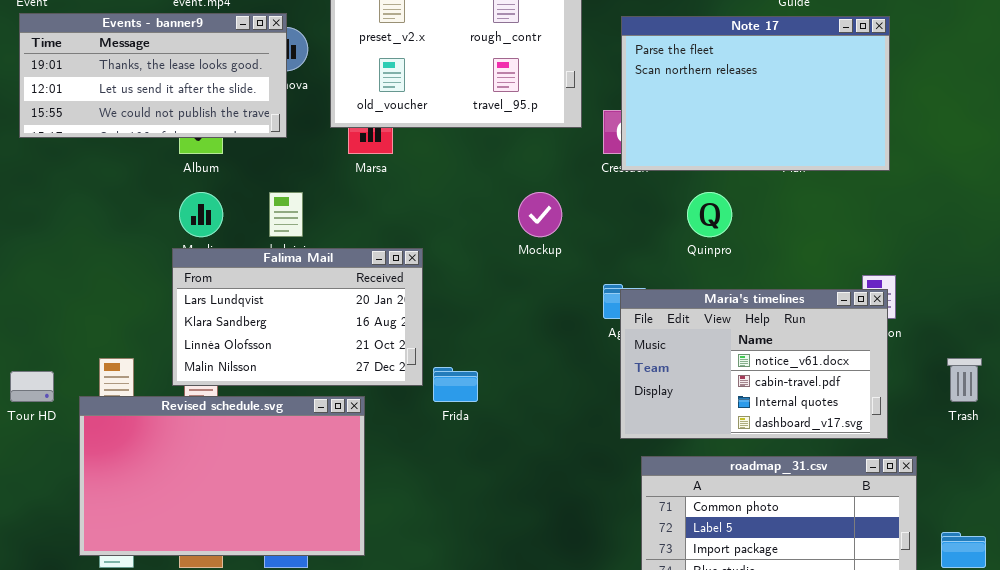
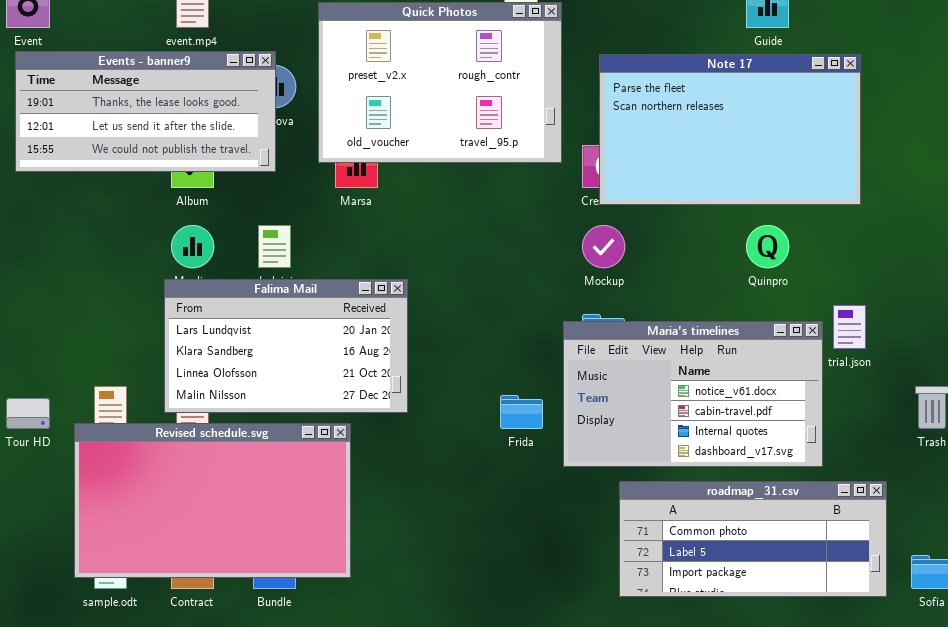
Mockup: [518,192,562,237] -> [582,225,625,268], moved
Quinpro: [687,192,732,237] -> [746,225,789,268], moved
Maria's timelines: [620,289,888,439] -> [563,321,823,467], moved
Frida: [433,367,478,402] -> [500,395,543,429], moved

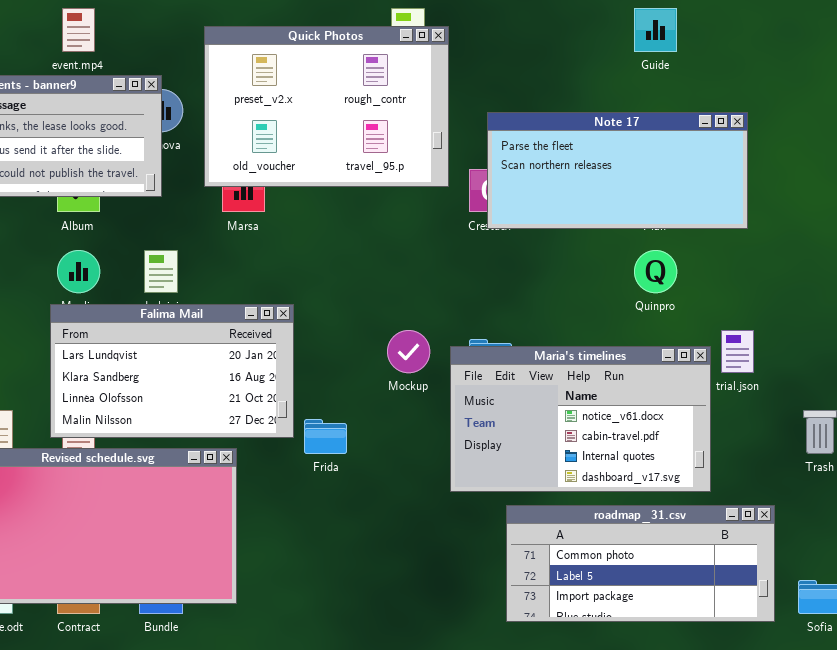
Note 17: [599,54,861,205] -> [487,112,748,229], resized
Mockup: [582,225,625,268] -> [387,330,430,373], moved
Frida: [500,395,543,429] -> [304,419,347,454], moved

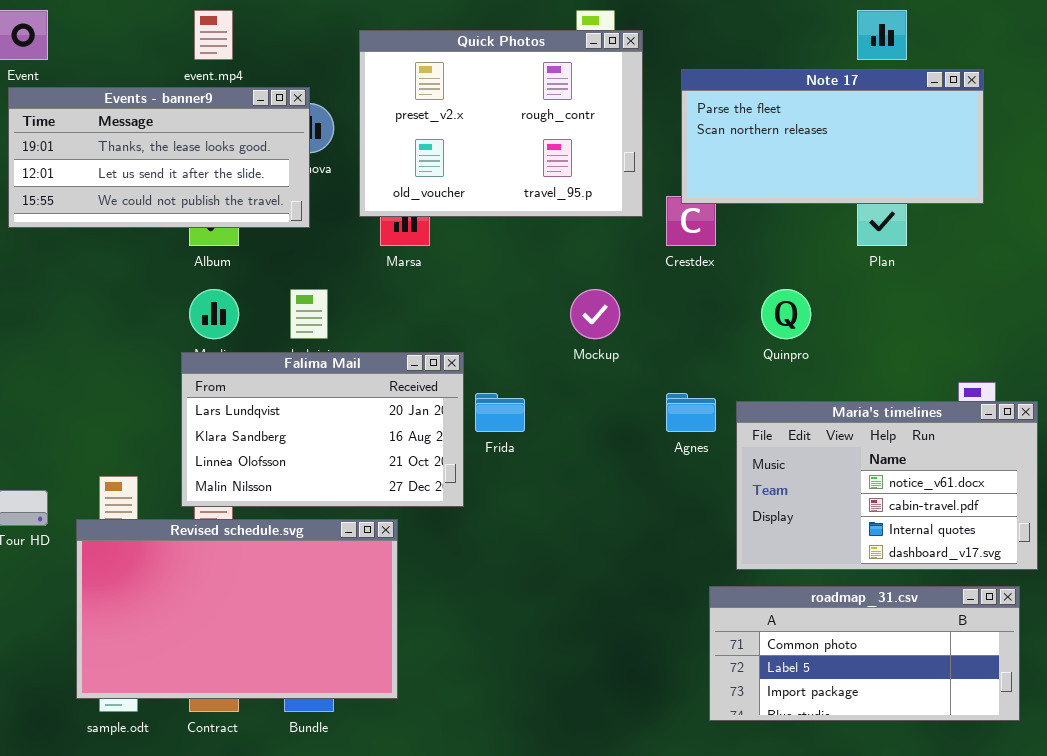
Note 17: [487,112,748,229] -> [681,69,984,204], moved
Quinpro: [634,250,677,293] -> [761,289,811,339], moved
Mockup: [387,330,430,373] -> [570,289,620,339], moved
Maria's timelines: [450,346,711,492] -> [736,401,1038,570], moved
Frida: [304,419,347,454] -> [475,393,525,432], moved

